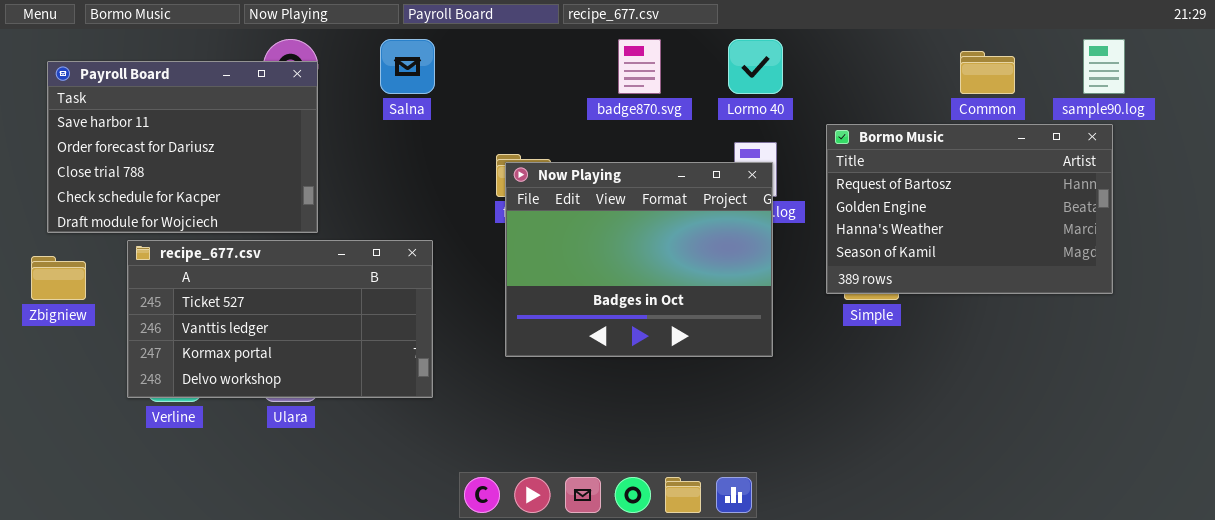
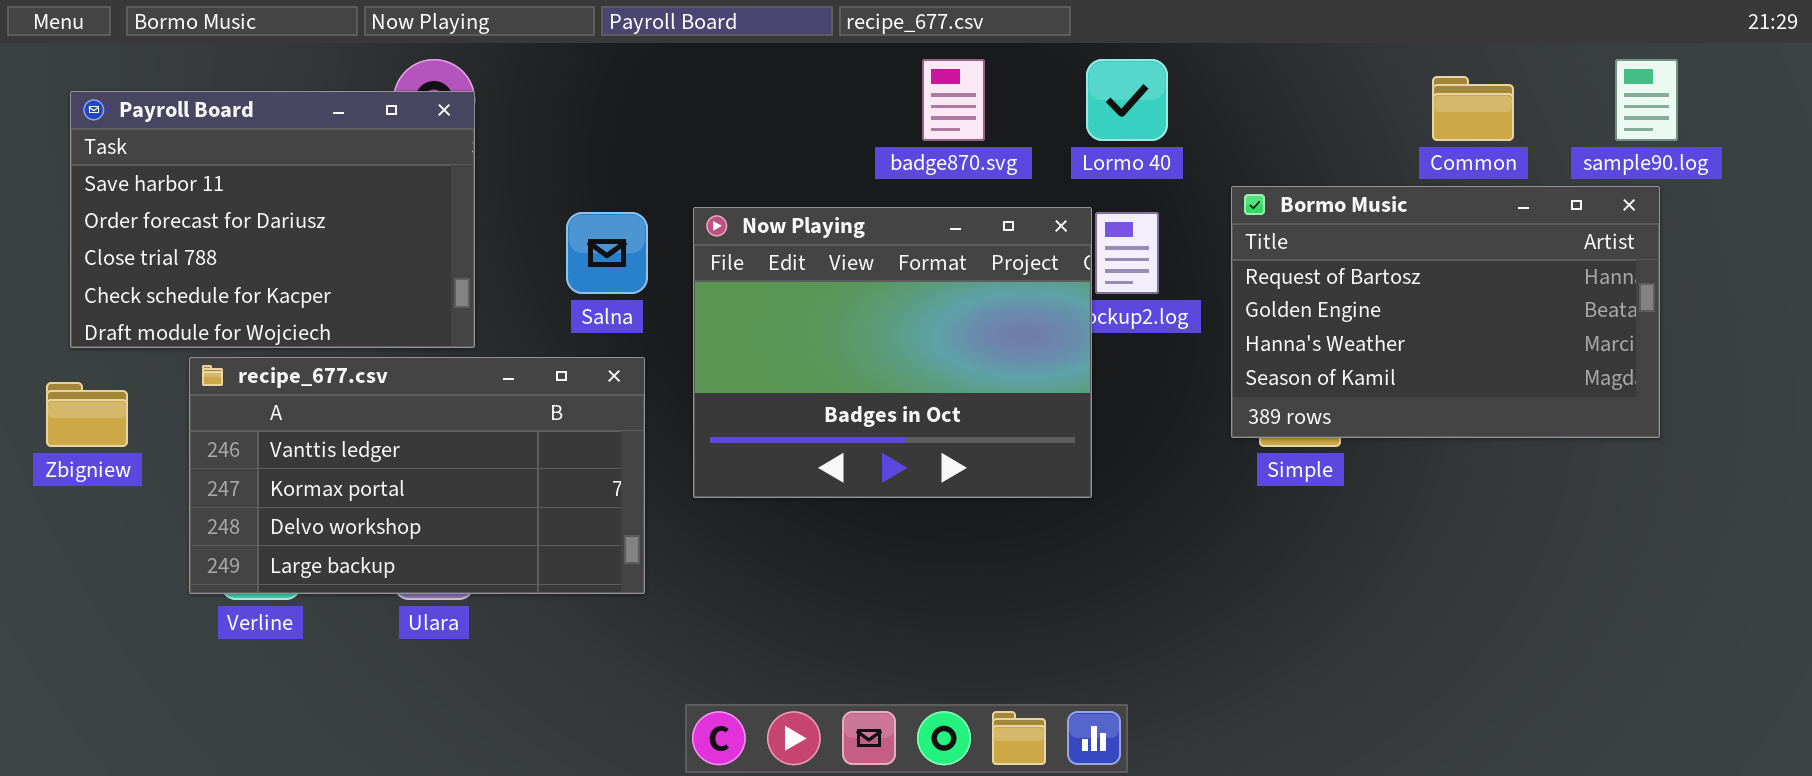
Salna: [380,39,435,94] -> [566,212,648,294], moved
Now Playing: [505,162,773,357] -> [693,207,1092,498], moved
recipe_677.csv: [127,240,433,398] -> [189,357,645,594], scrolled down 1 row

